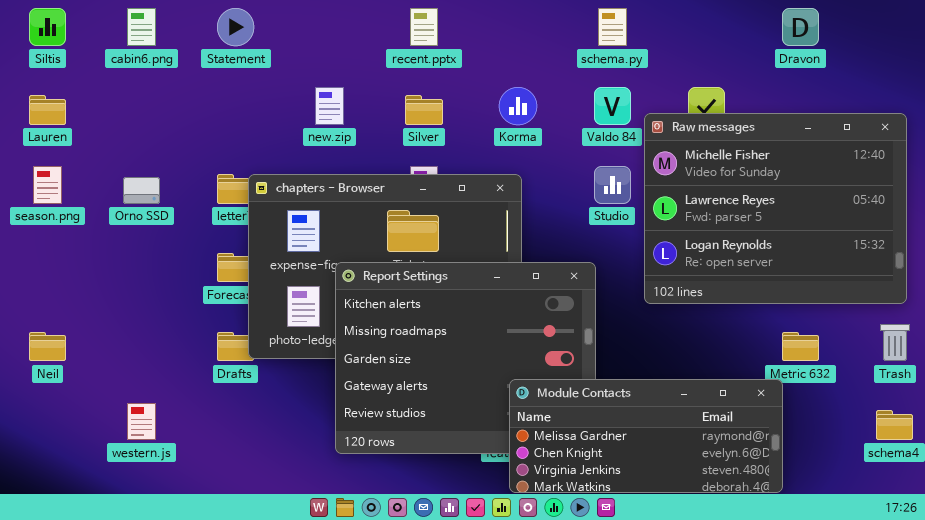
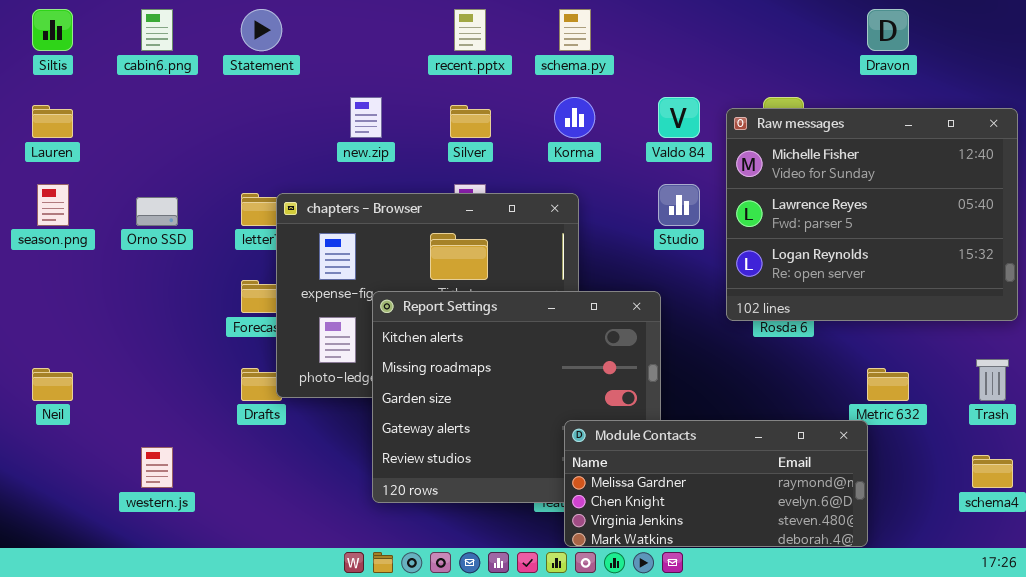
schema.py: [598,8,627,46] -> [559,9,591,51], moved
Raw messages: [644,113,907,304] -> [726,108,1018,321], moved

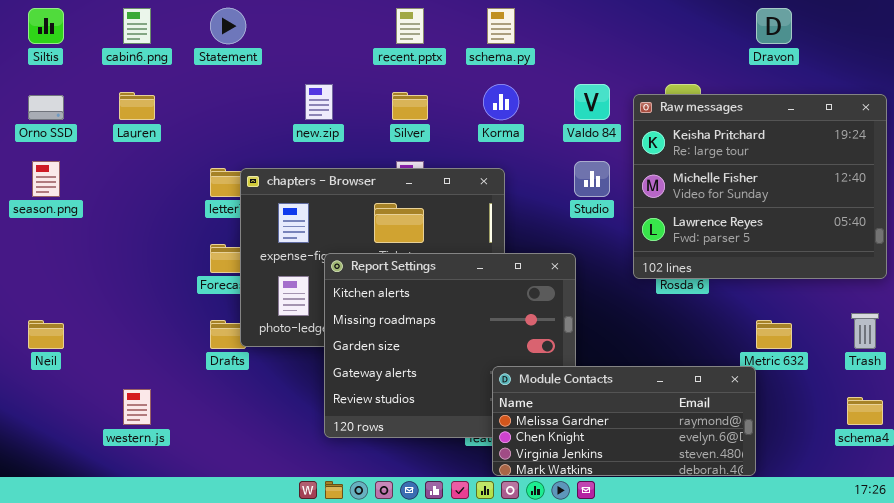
Lauren: [32,105,73,138] -> [119,92,155,120], moved
Raw messages: [726,108,1018,321] -> [633,94,887,279], scrolled up 1 row
Orno SSD: [136,197,178,226] -> [28,95,64,120], moved

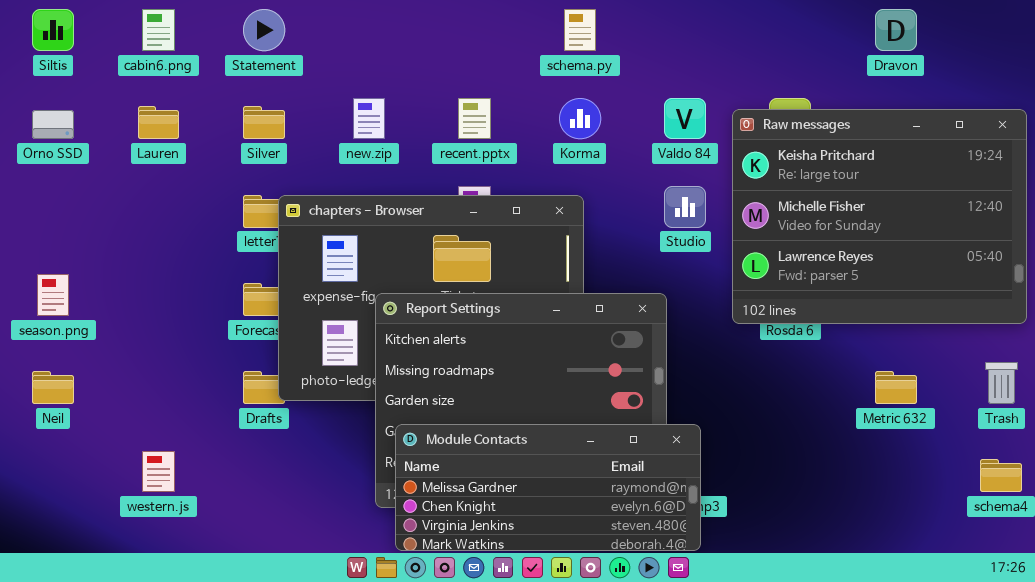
recent.pptx: [396,8,424,44] -> [458,98,491,139], moved
Silver: [392,92,428,120] -> [243,106,285,139], moved
season.png: [32,161,60,197] -> [37,274,69,316], moved
Module Contacts: [492,366,756,476] -> [395,424,701,551], moved

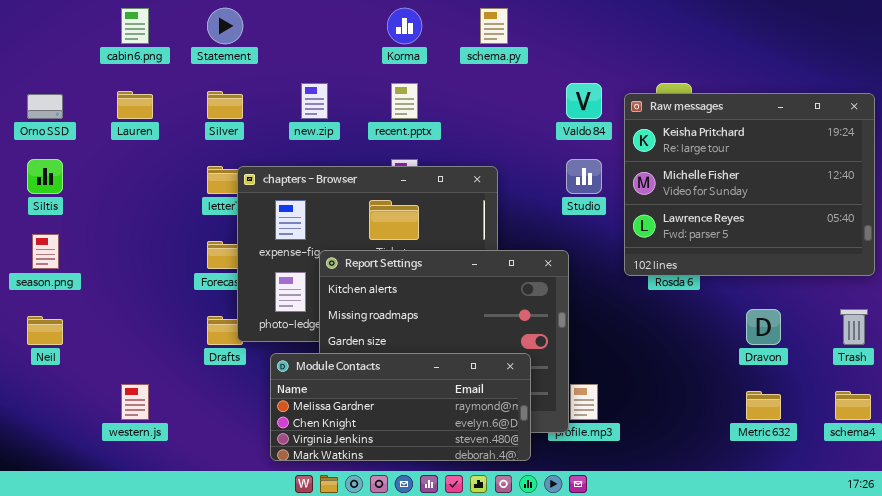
Siltis: [32,9,74,51] -> [27,159,63,194], moved
Dravon: [875,9,917,51] -> [746,309,781,345], moved
Korma: [559,98,601,139] -> [387,8,422,44], moved
Metric 632: [875,371,917,404] -> [746,391,781,420], moved
Module Contacts: [395,424,701,551] -> [270,353,531,461], moved

